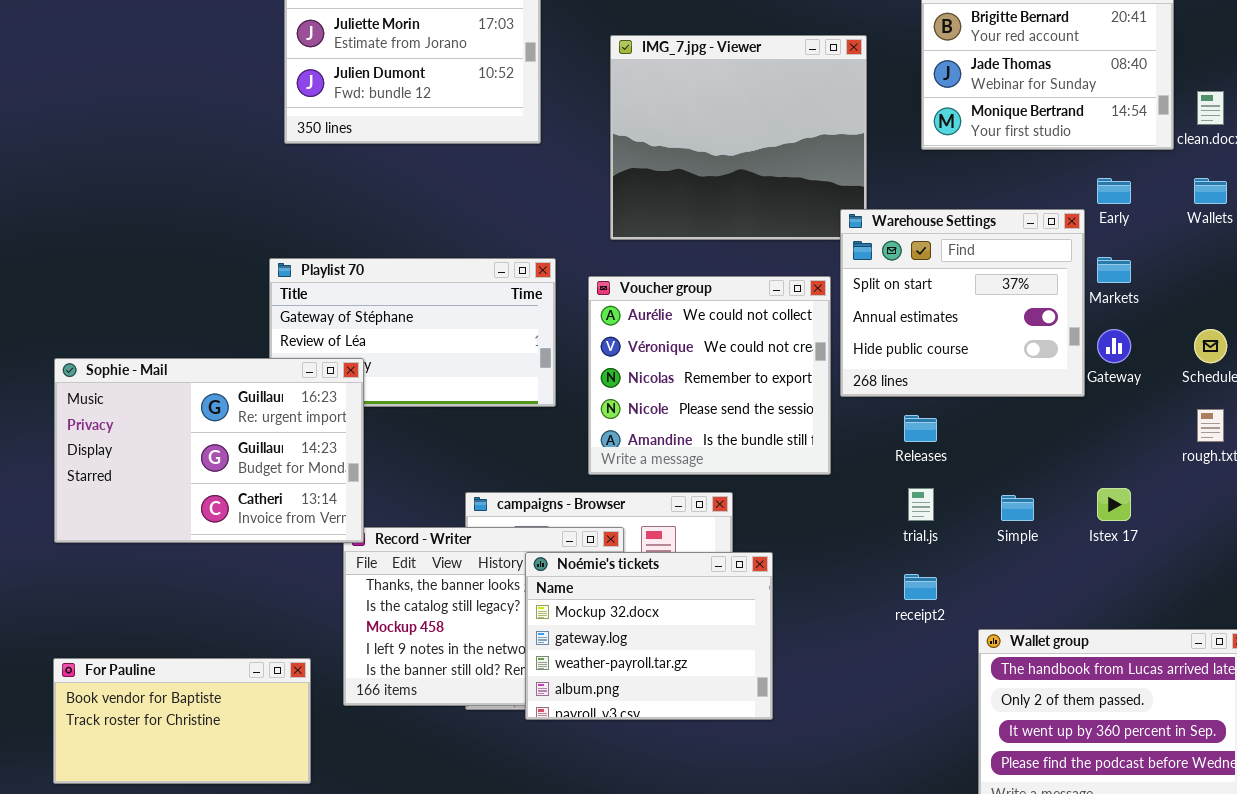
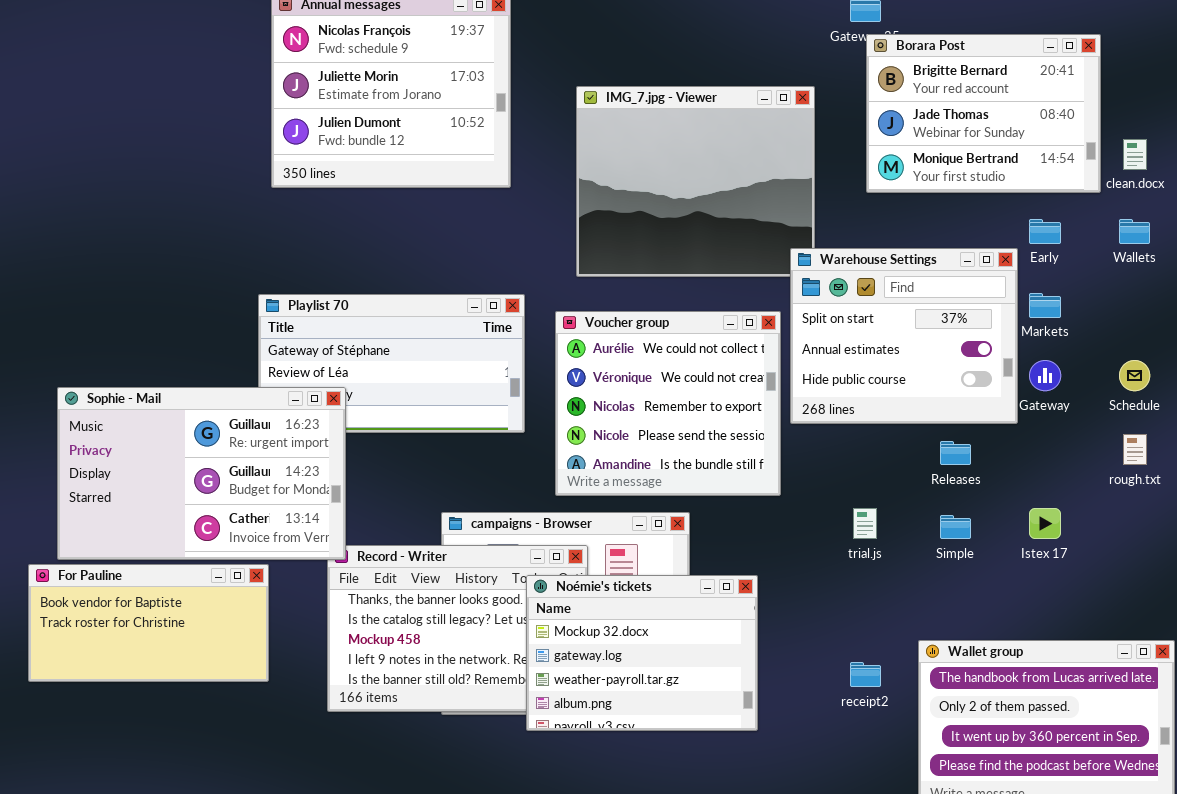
Releases: [904,415,937,442] -> [940,441,971,465], moved
Noémie's tickets: [525,552,773,720] -> [526,575,758,731], moved
receipt2: [904,574,937,600] -> [850,662,881,687], moved
For Pauline: [53,658,311,784] -> [28,564,269,682], moved

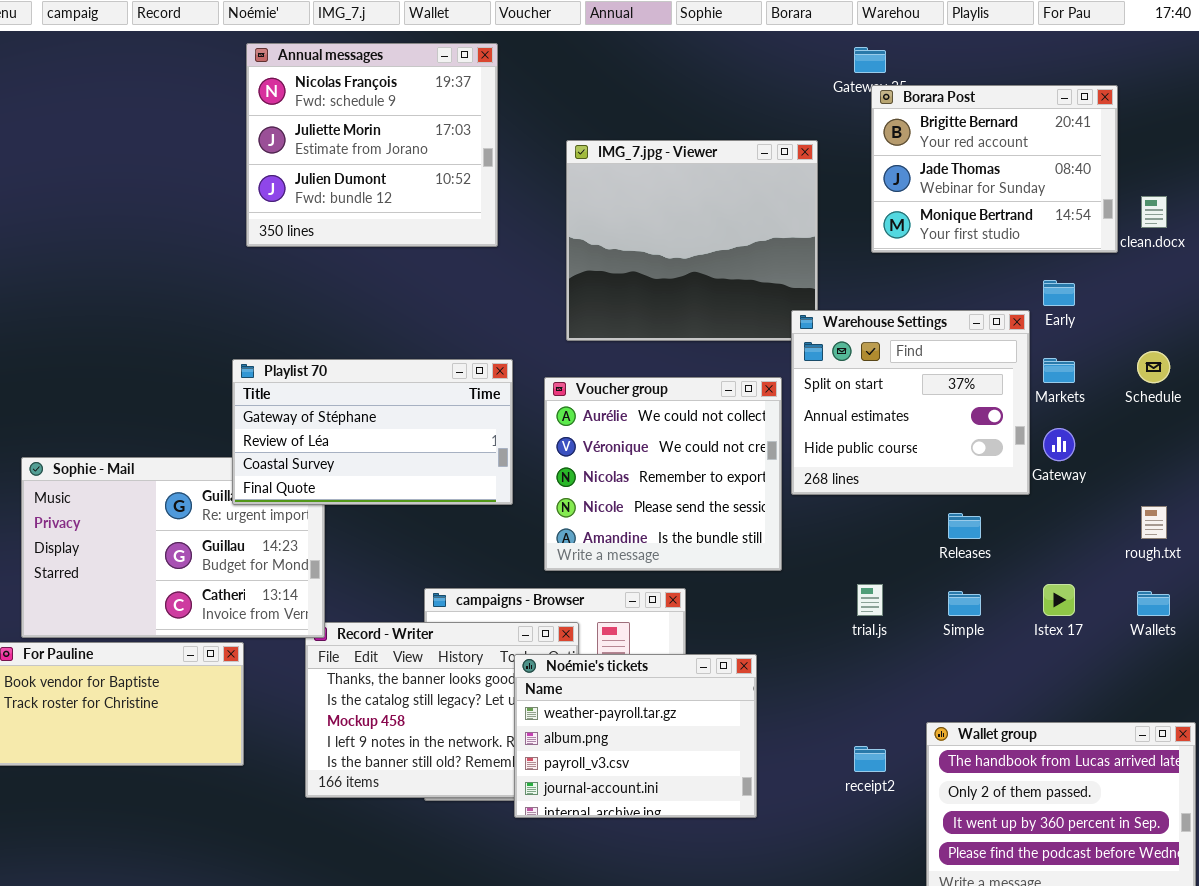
Wallets: [1119,219,1150,244] -> [1137,591,1170,616], moved
Playlist 70: [258,294,525,433] -> [232,359,513,505], raised
Schedule: [1119,360,1150,391] -> [1137,351,1170,383], moved
Noémie's tickets: [526,575,758,731] -> [514,654,757,818], scrolled down 2 rows

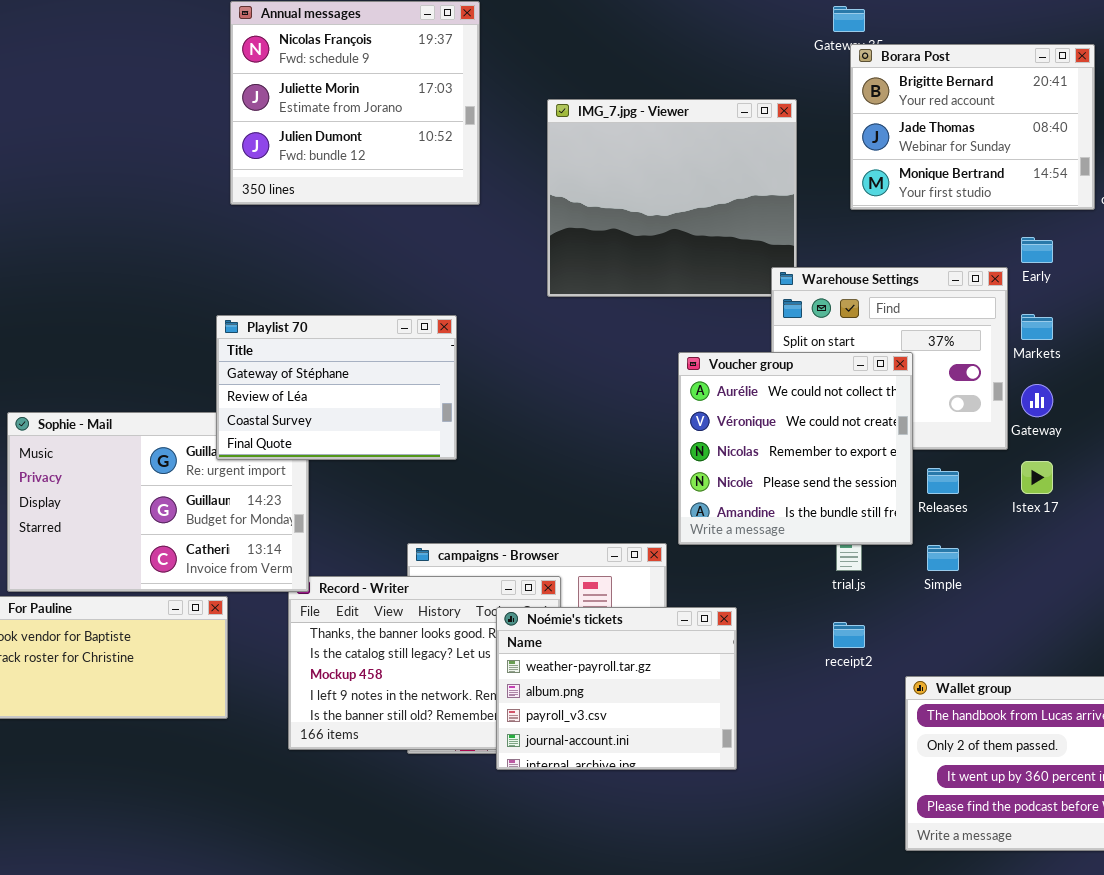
Playlist 70: [232,359,513,505] -> [216,315,457,460], resized
Voucher group: [544,377,782,571] -> [678,352,913,545], moved
Istex 17: [1043,584,1075,616] -> [1021,461,1053,494], moved
receipt2: [854,746,886,772] -> [833,622,865,648], moved

